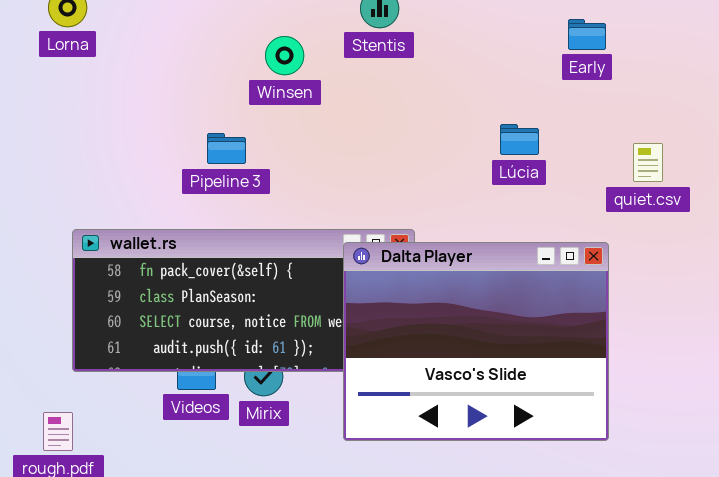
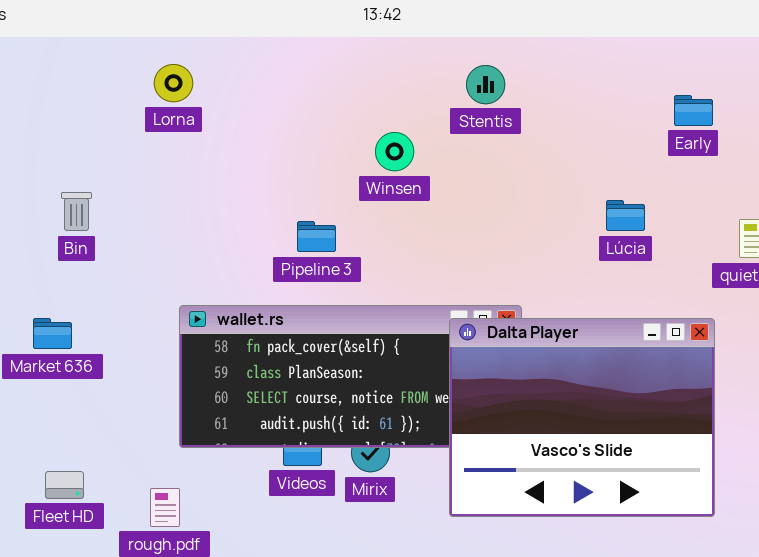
Winsen: [265,36,304,75] -> [375,132,414,171], moved
Pipeline 3: [207,133,246,164] -> [297,221,336,252], moved

